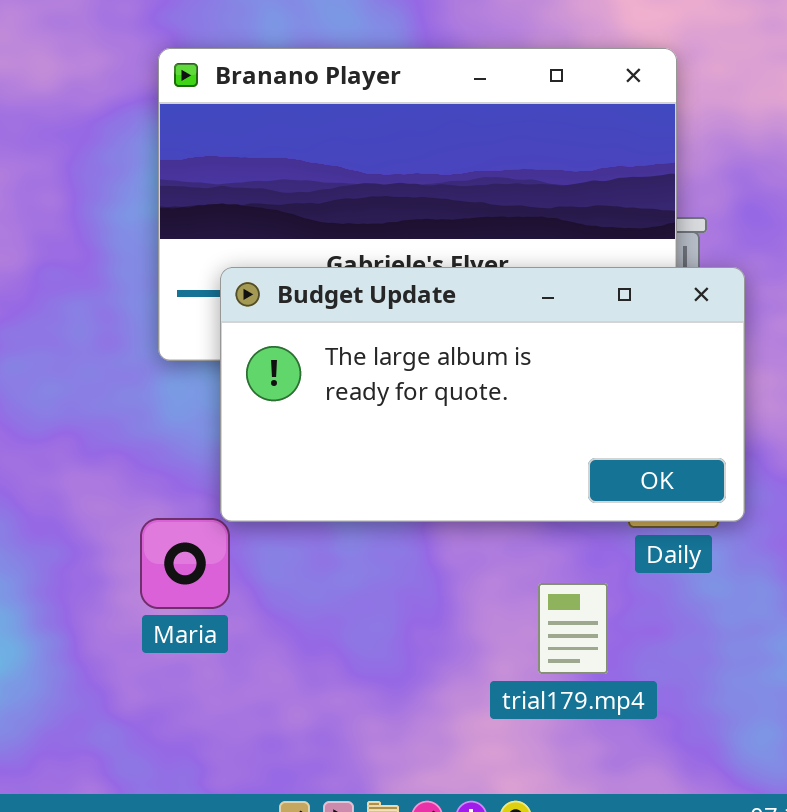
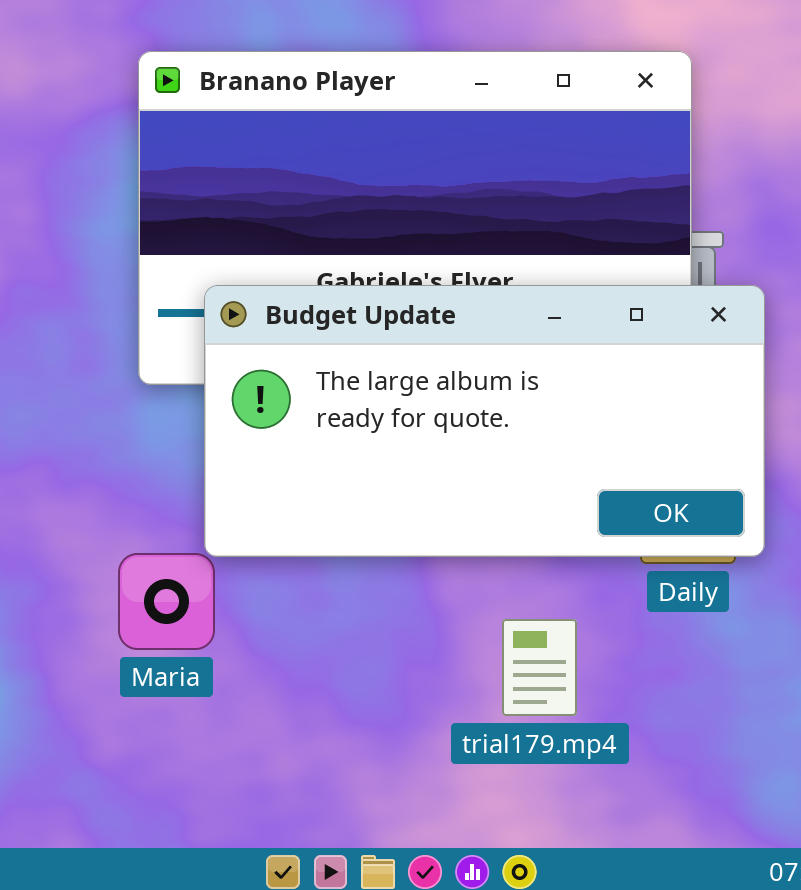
trial179.mp4: [538,583,608,674] -> [502,619,577,716], moved

